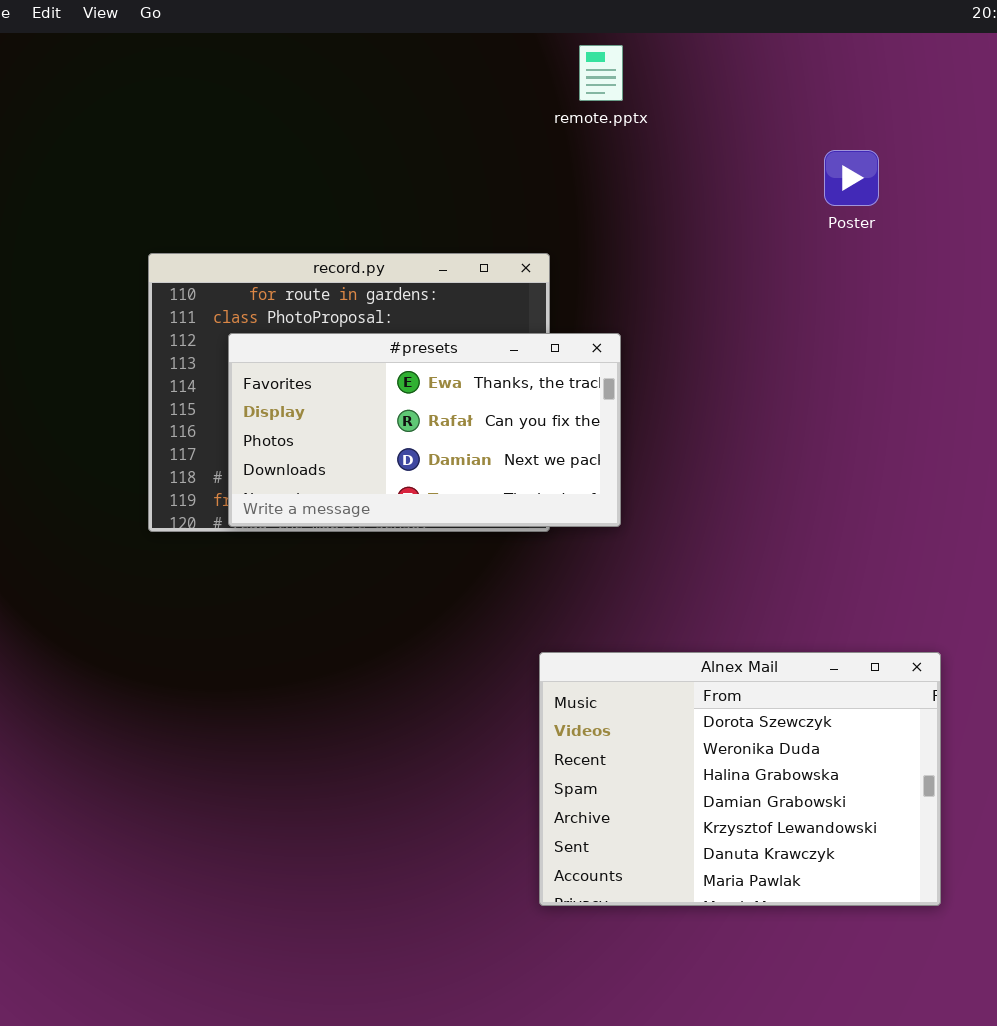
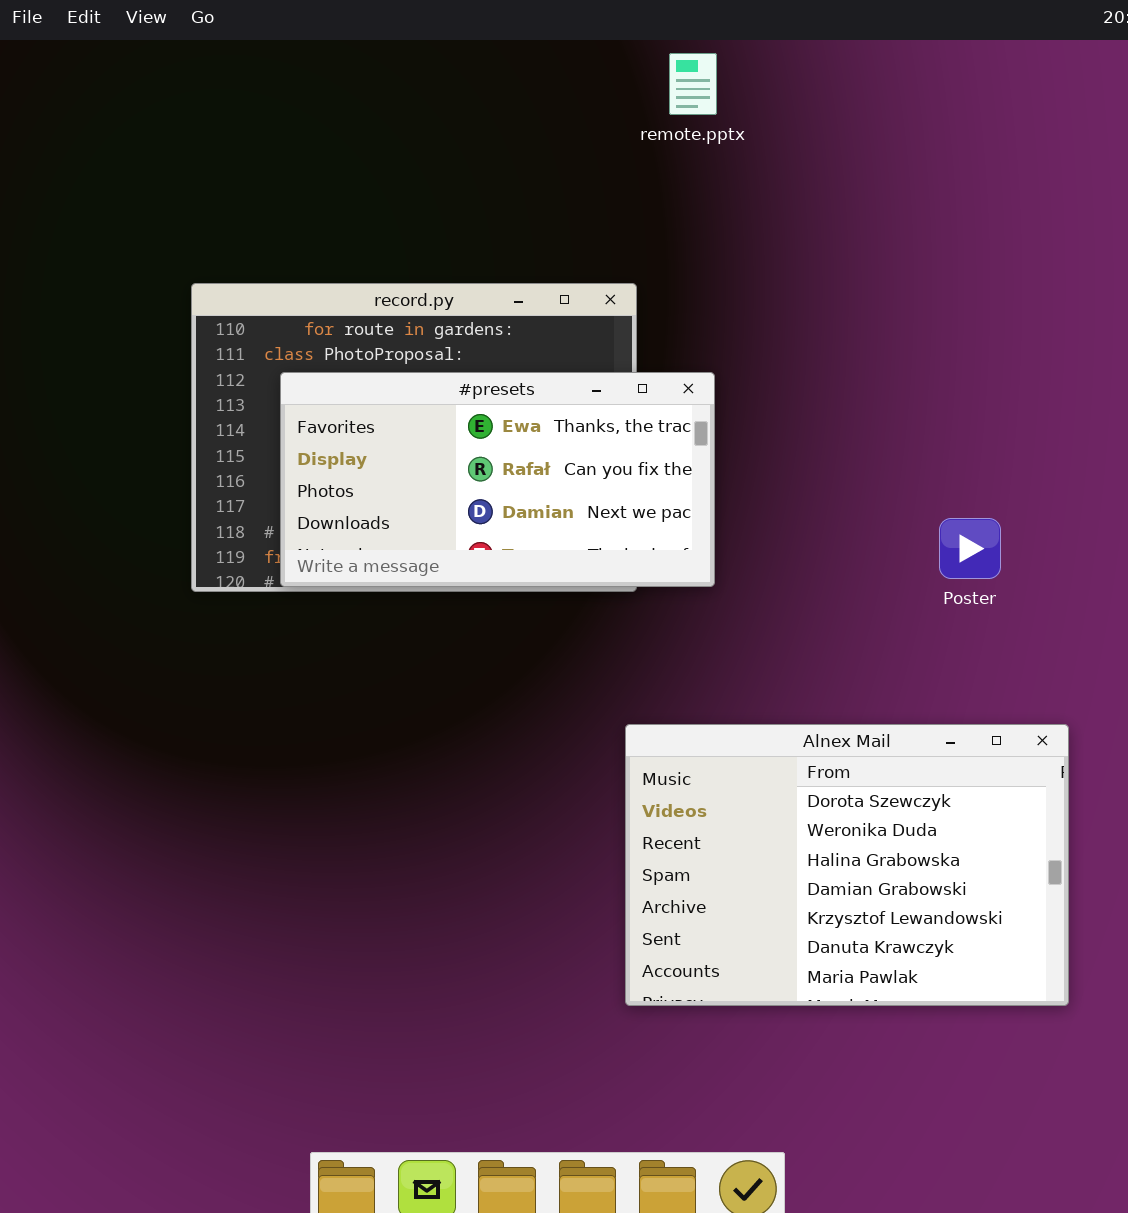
Poster: [824,150,879,206] -> [939,518,1001,579], moved

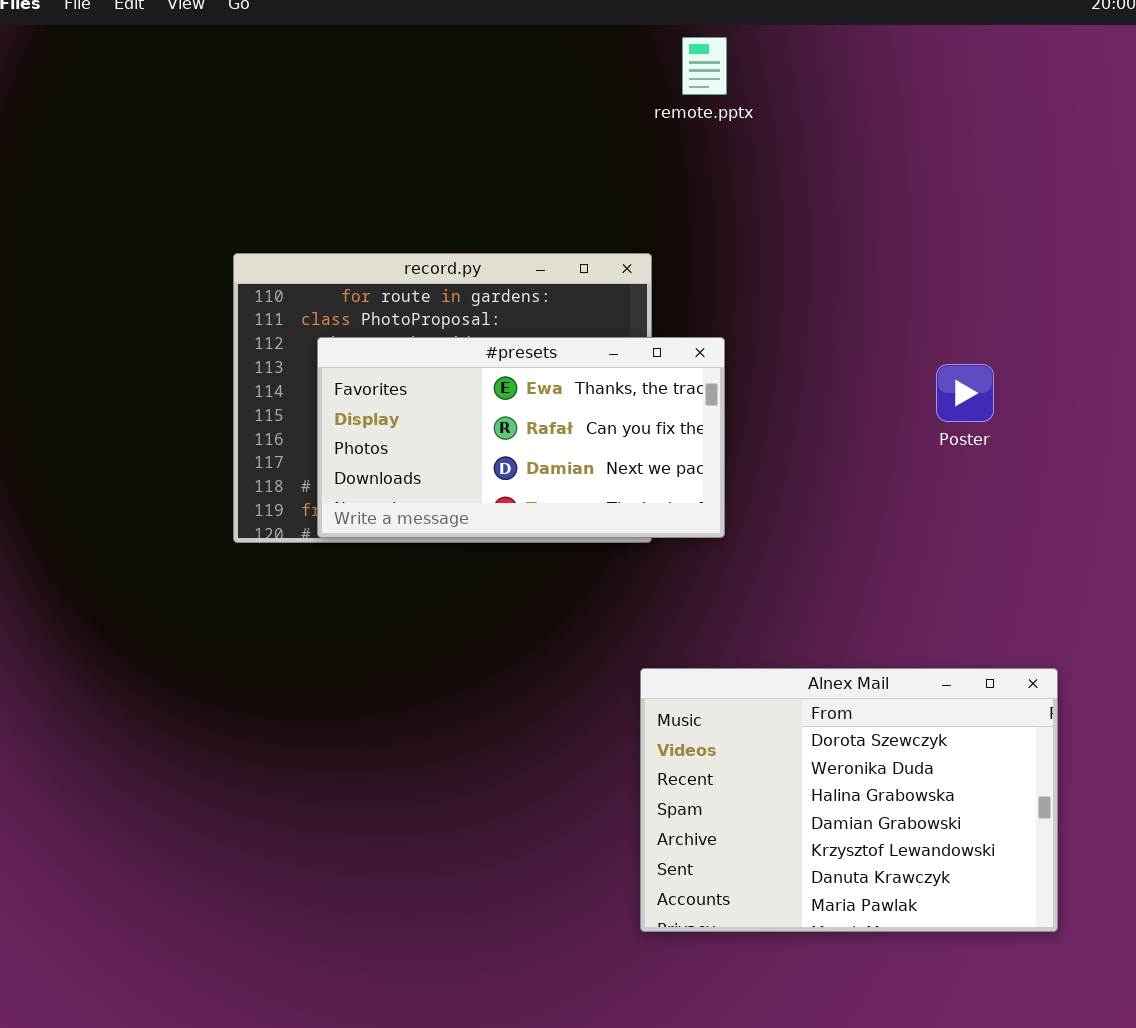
Poster: [939,518,1001,579] -> [936,364,994,422], moved

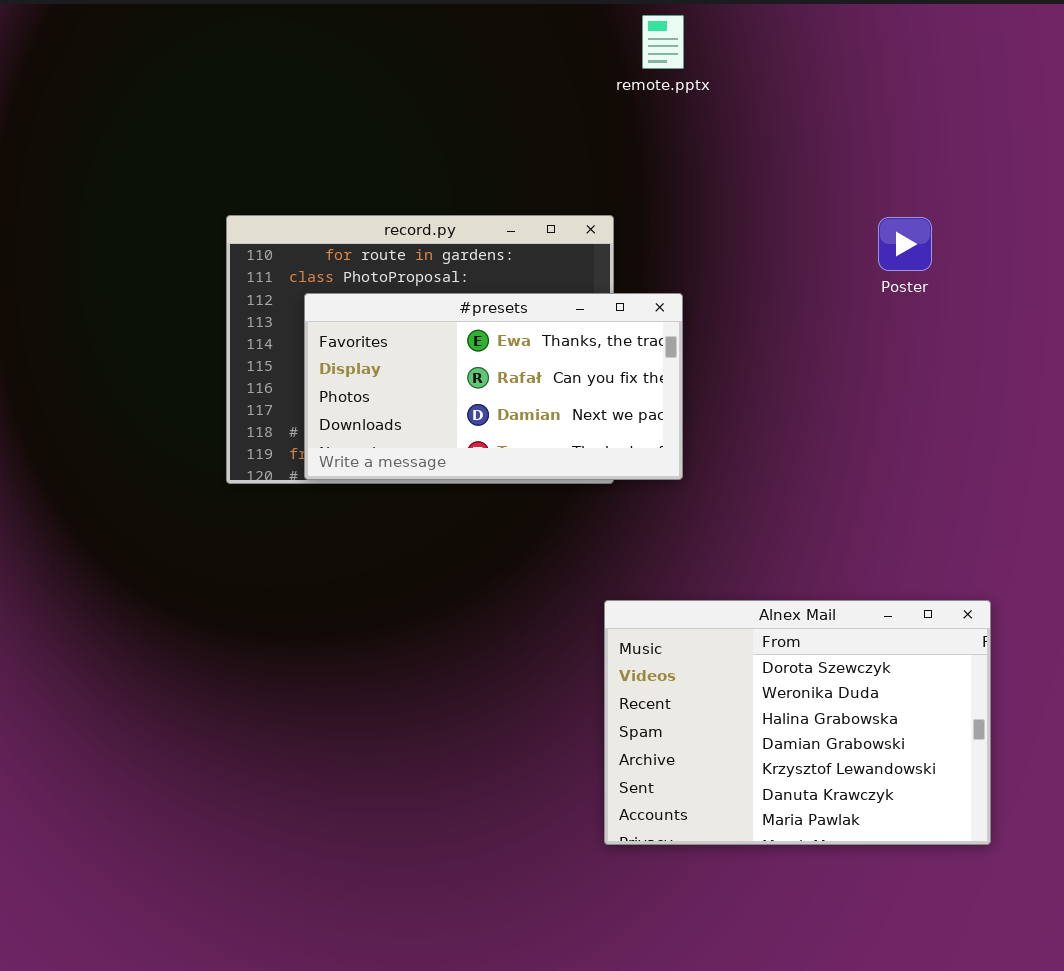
Poster: [936,364,994,422] -> [878,217,932,271], moved

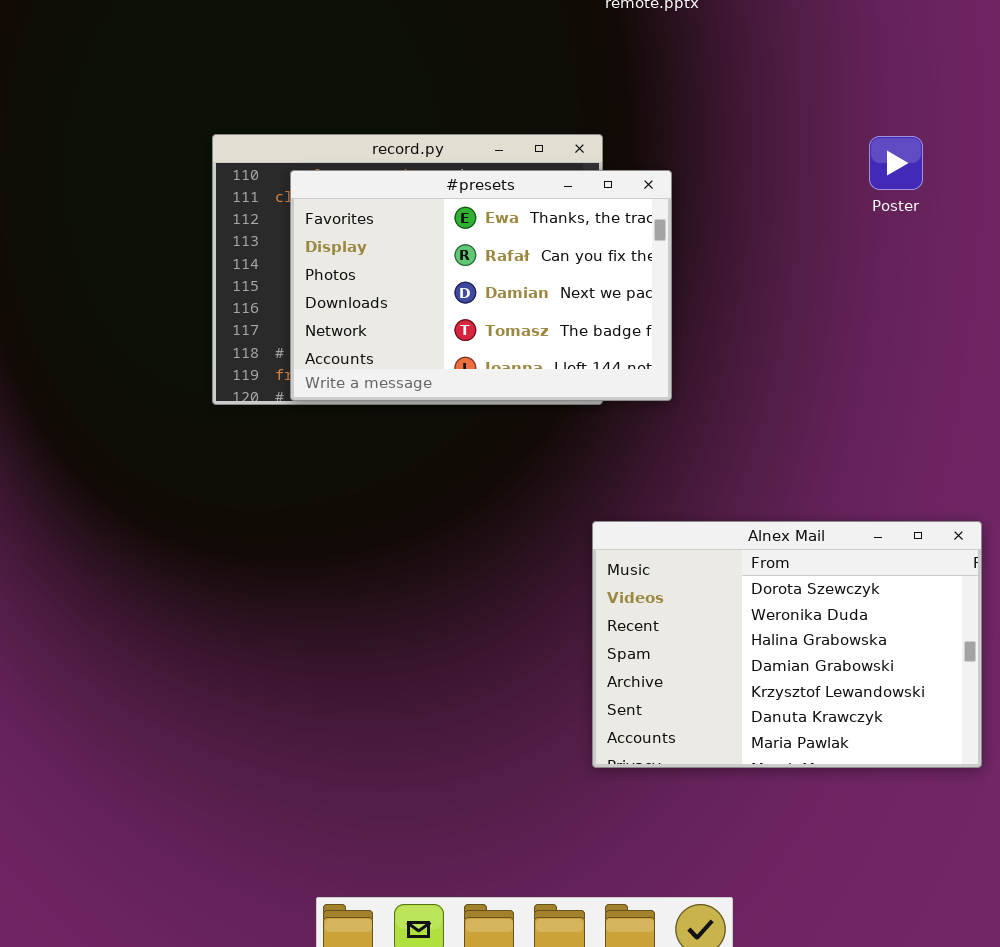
#presets: [304,293,683,480] -> [290,170,672,401], resized

